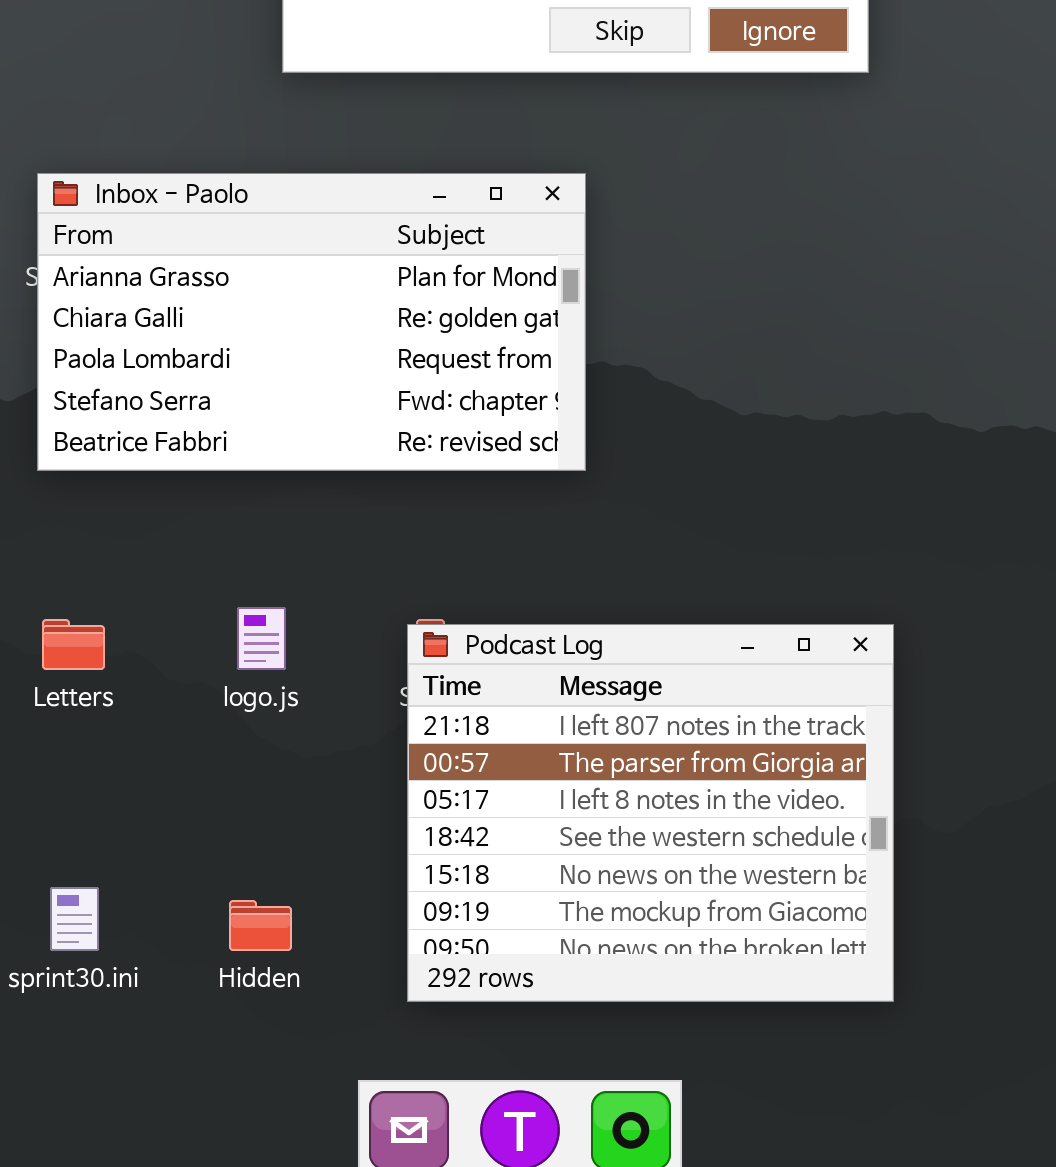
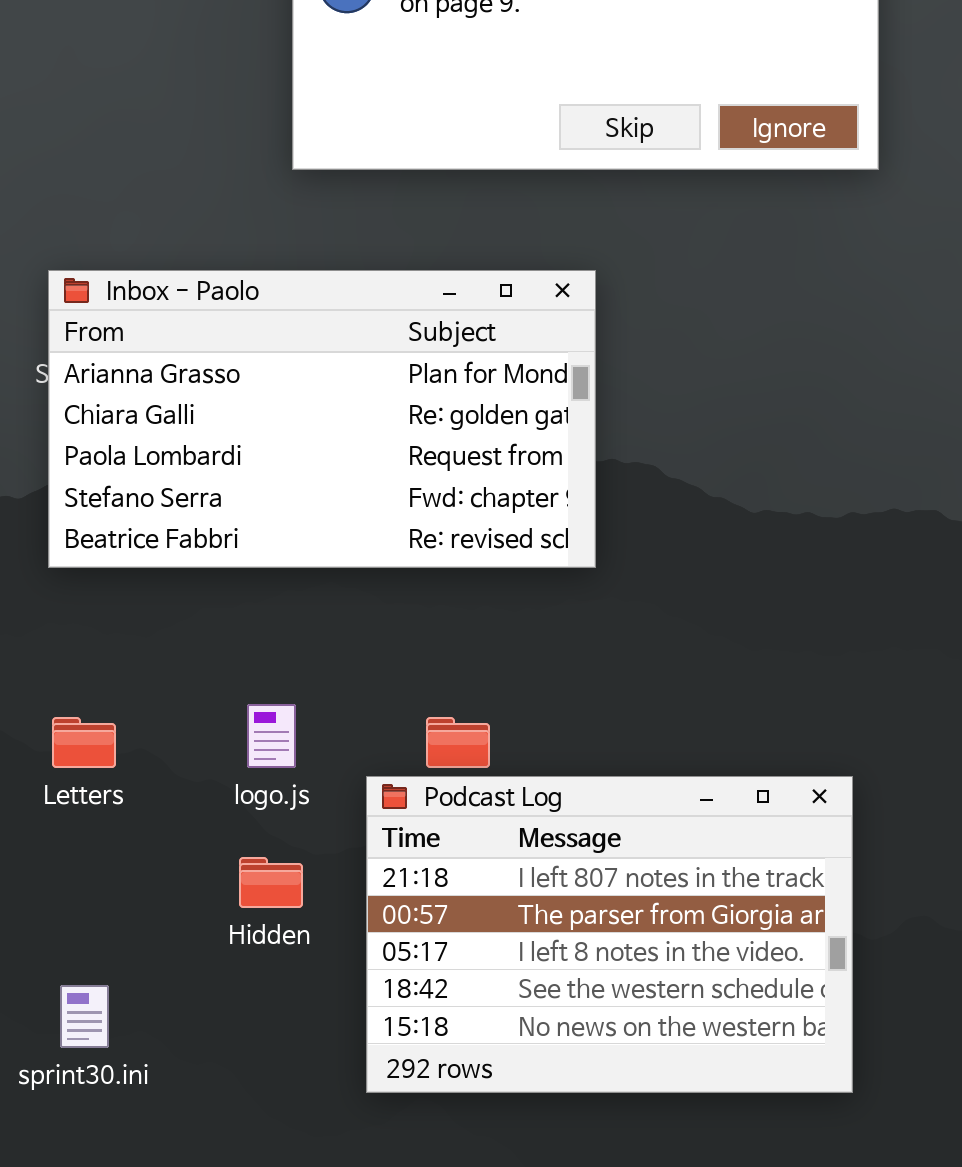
Podcast Log: [407,624,894,1002] -> [366,776,853,1093], moved, resized
Hidden: [229,900,292,951] -> [239,857,303,908], moved

